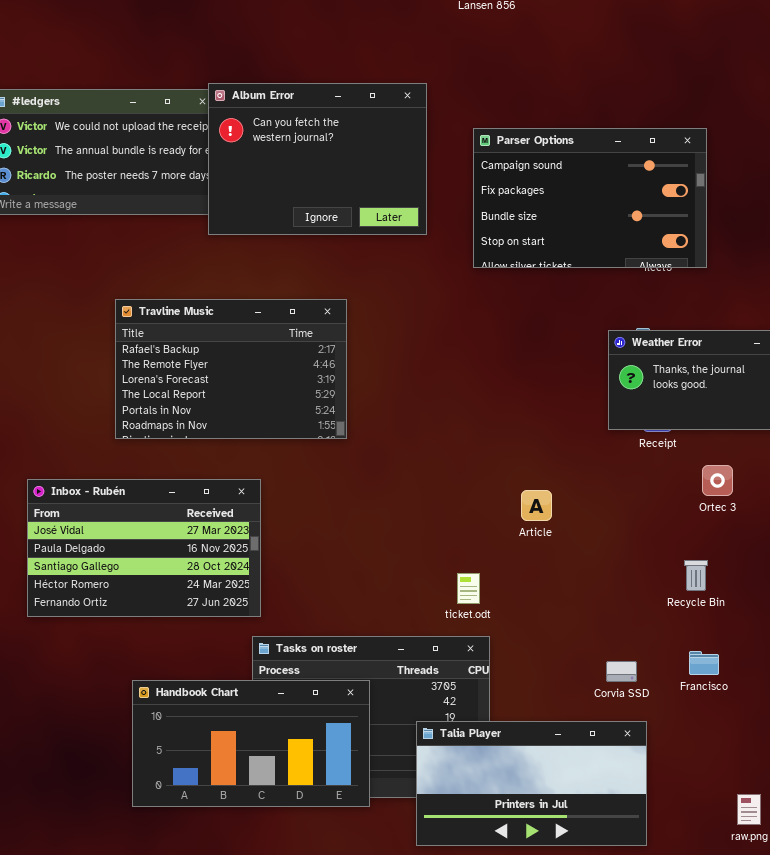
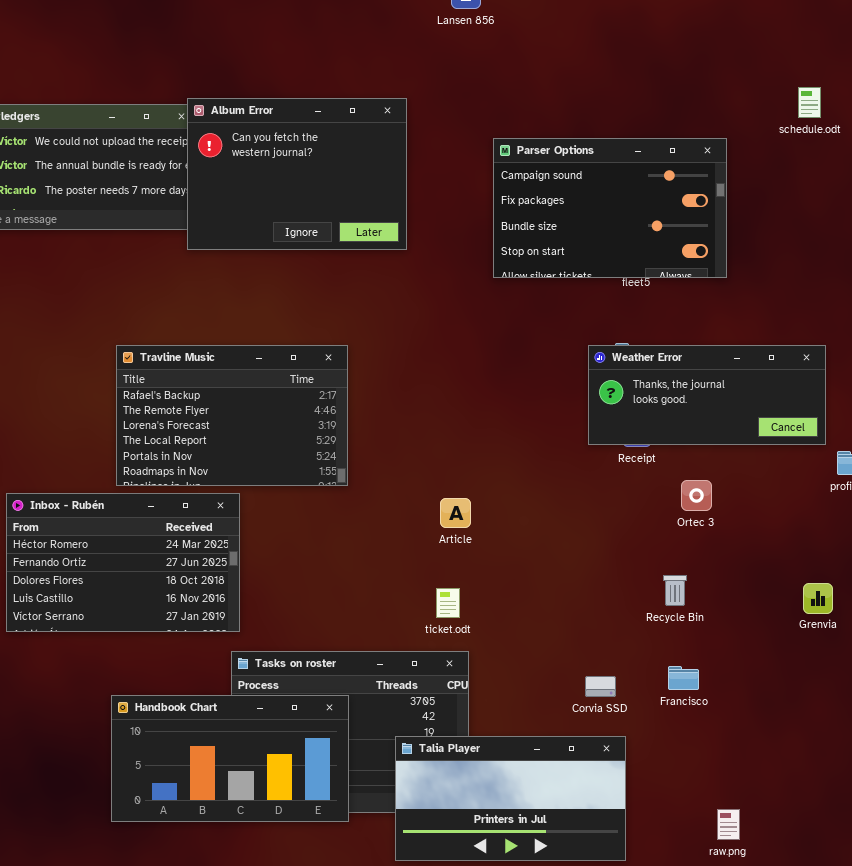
Parser Options: [473,128,707,268] -> [493,138,727,278], moved
Travline Music: [115,299,347,439] -> [116,345,348,486], moved
Inbox - Rubén: [27,479,261,617] -> [6,493,240,632], scrolled down 3 rows
Article: [521,490,552,521] -> [440,498,471,528], moved

